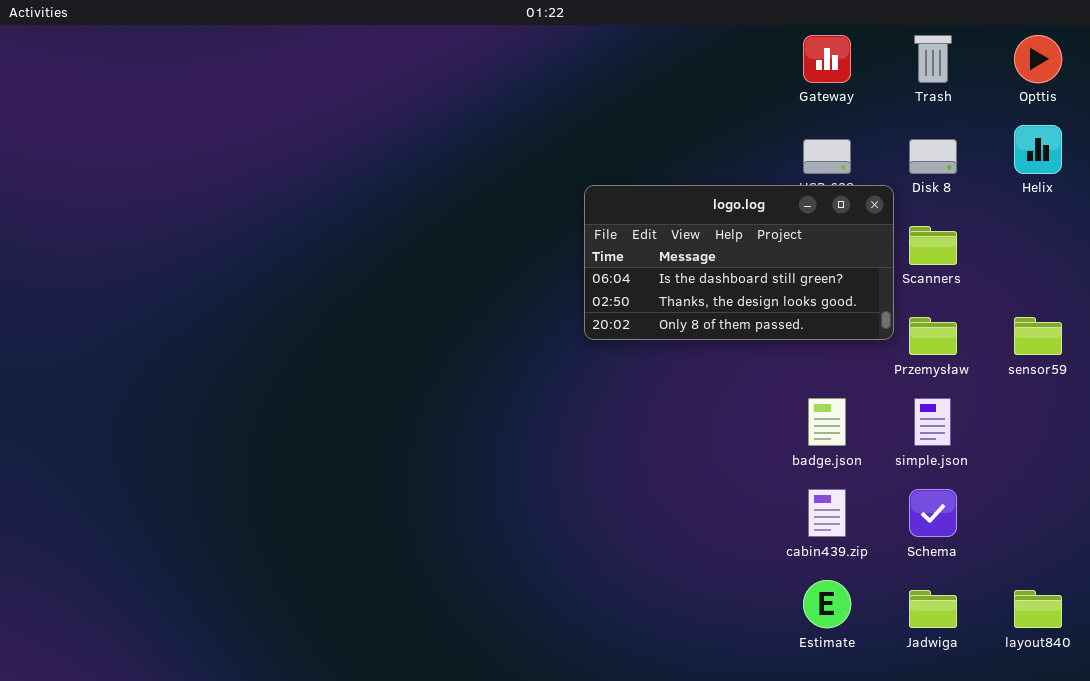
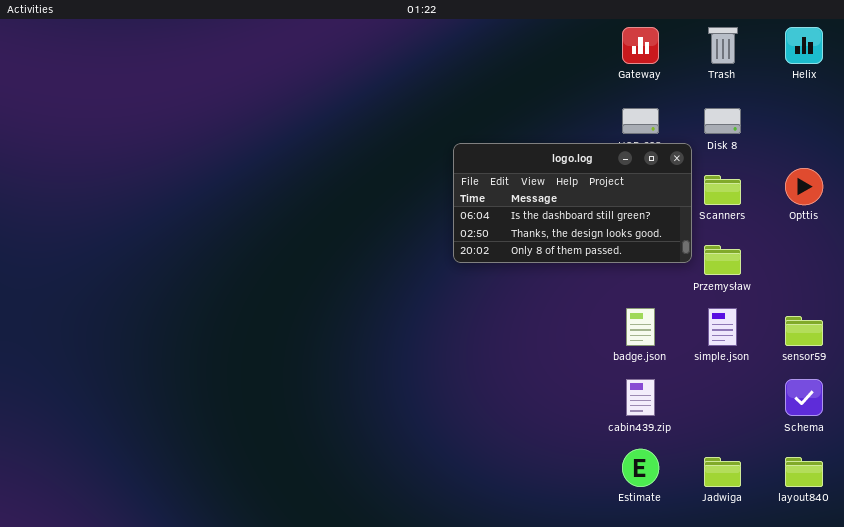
Opttis: [1014,35,1062,83] -> [785,168,823,205], moved
Helix: [1014,125,1062,174] -> [785,27,823,64], moved
sensor59: [1014,317,1062,355] -> [785,316,823,346], moved
Schema: [909,489,957,537] -> [785,379,823,416], moved

